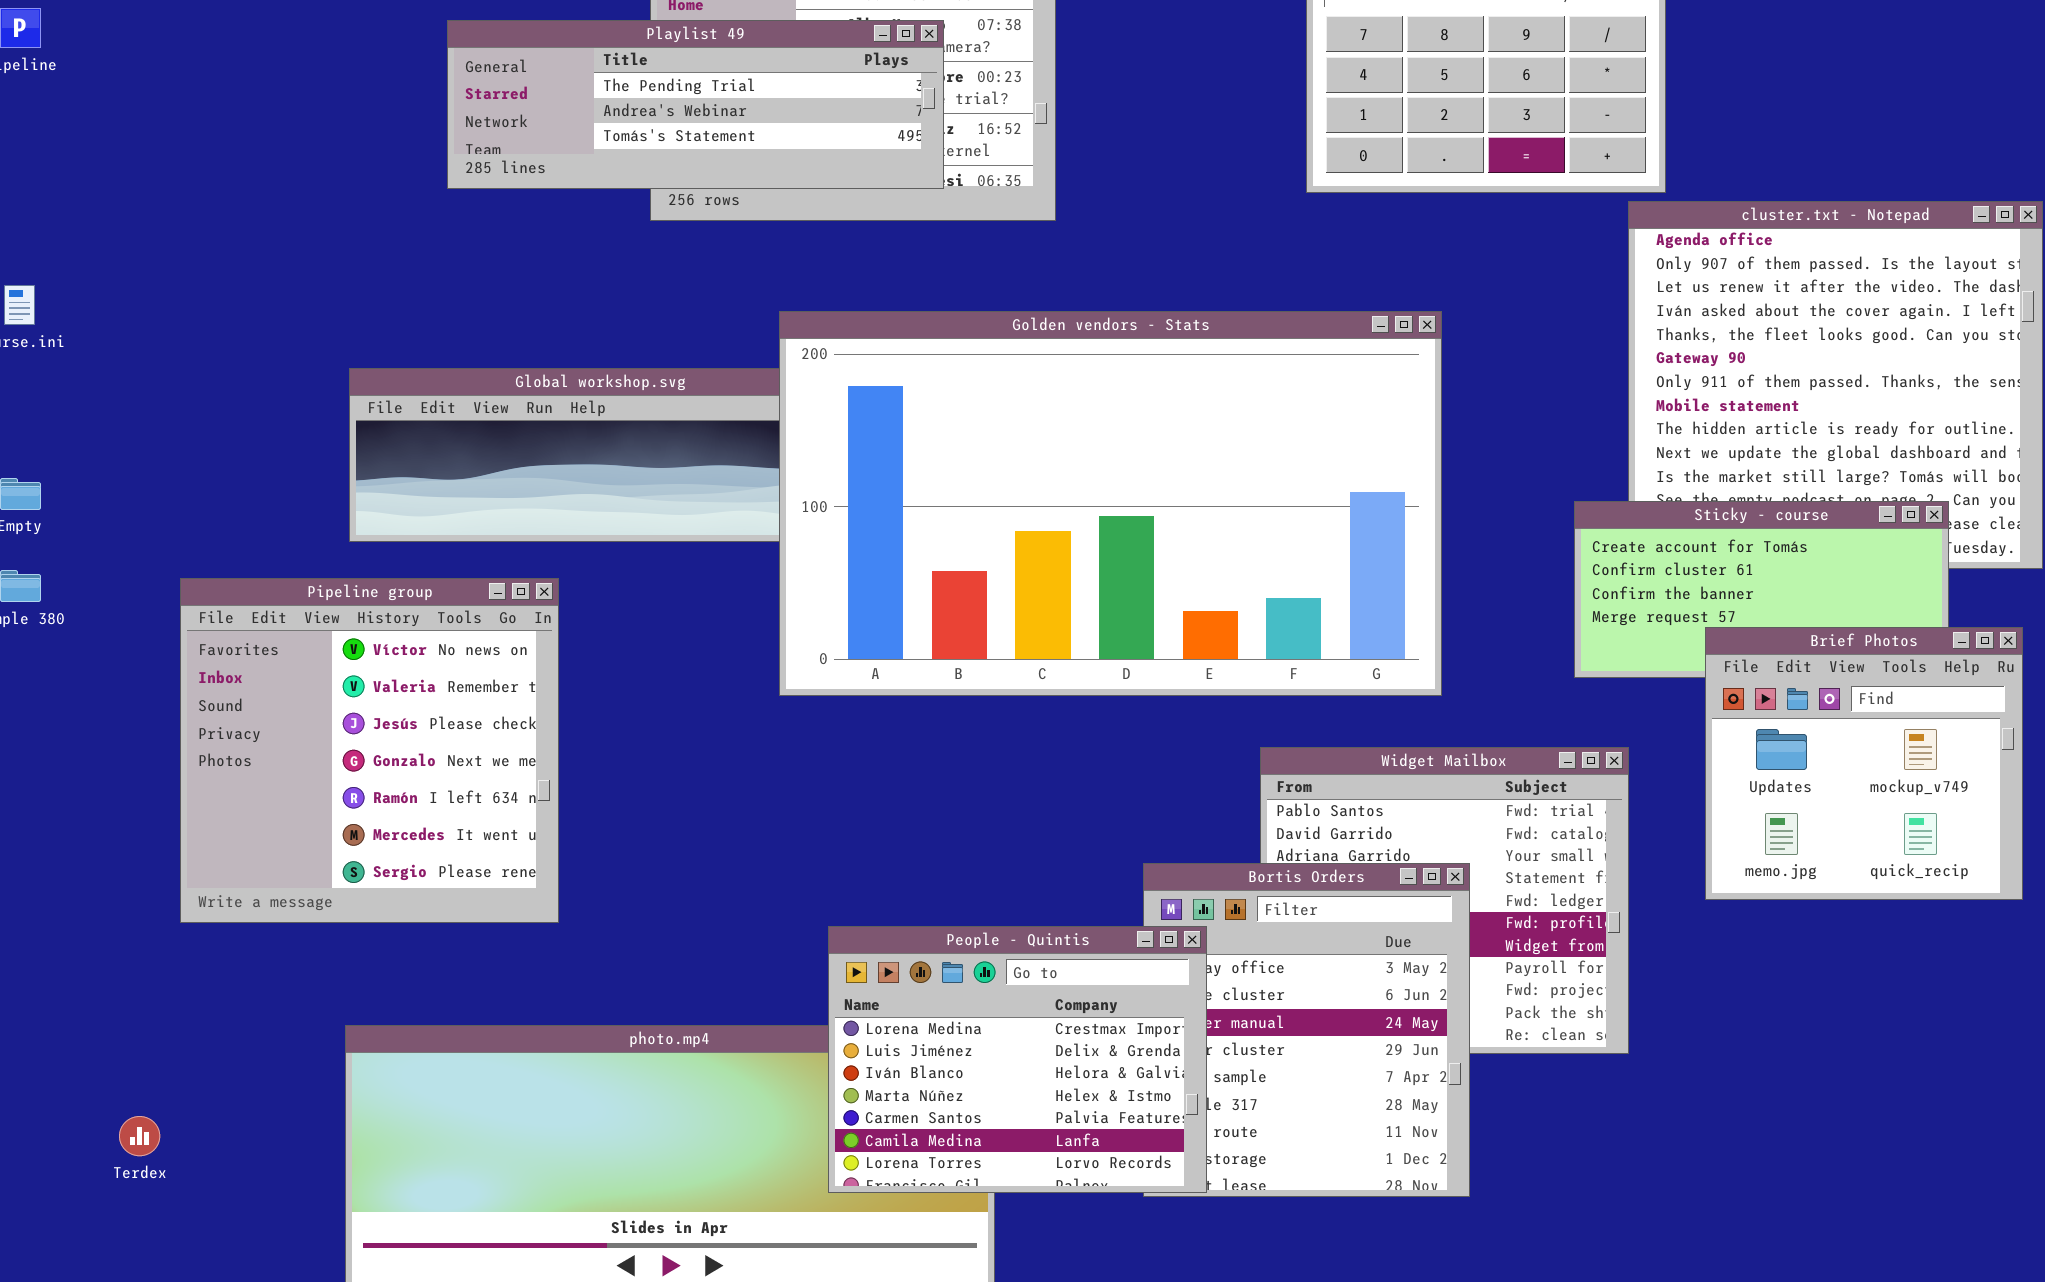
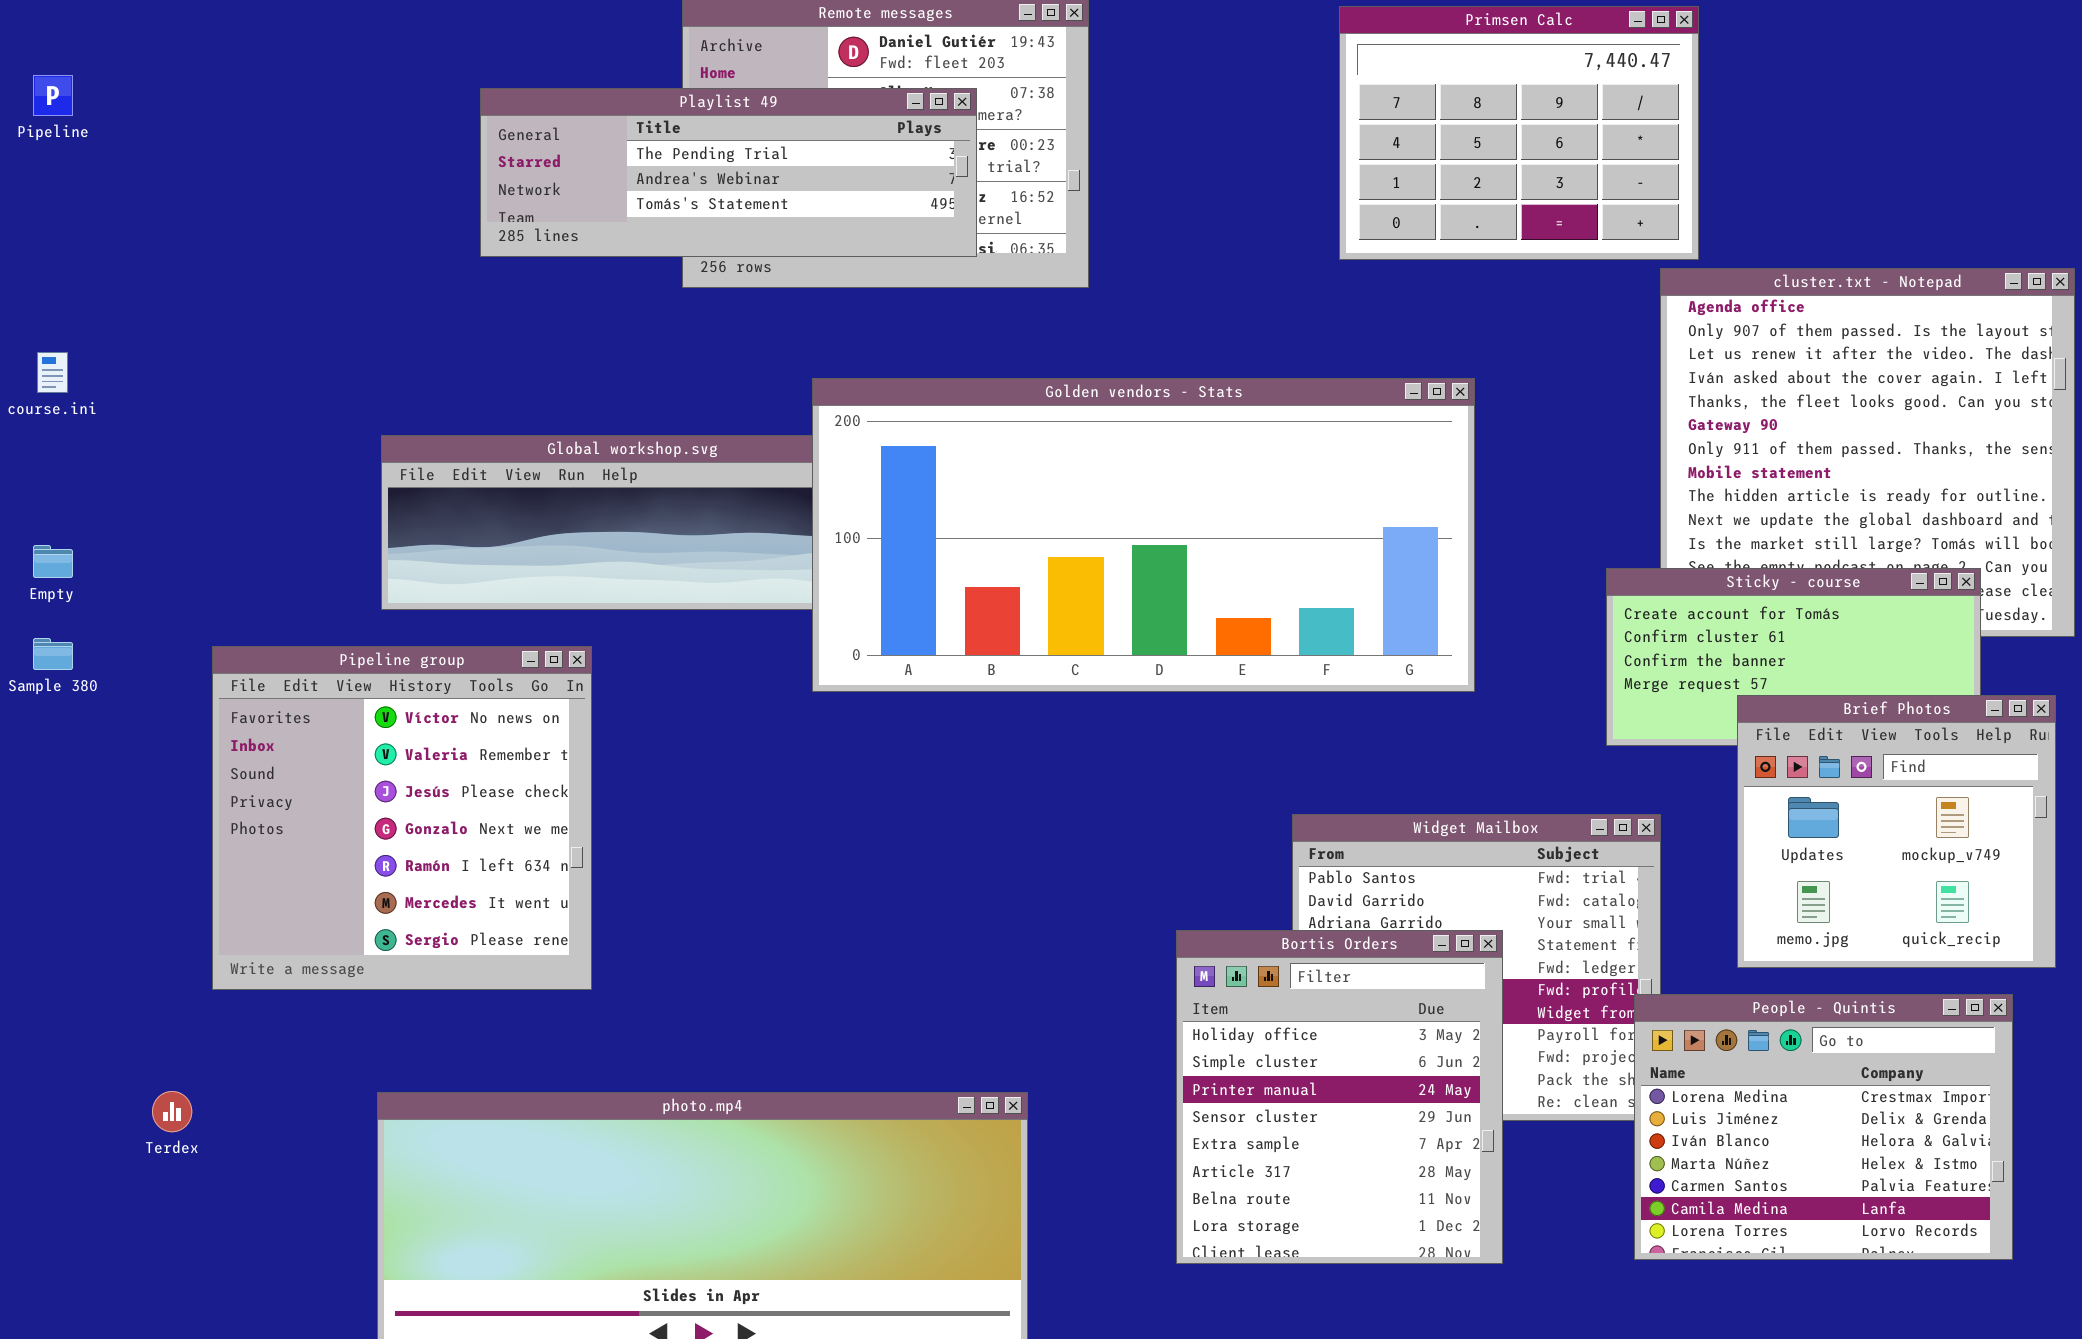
Golden vendors - Stats: [779,311,1442,696] -> [812,378,1475,692], resized
People - Quintis: [828,926,1207,1193] -> [1634,994,2013,1260], moved
Terdex: [119,1116,160,1156] -> [152,1091,192,1132], moved

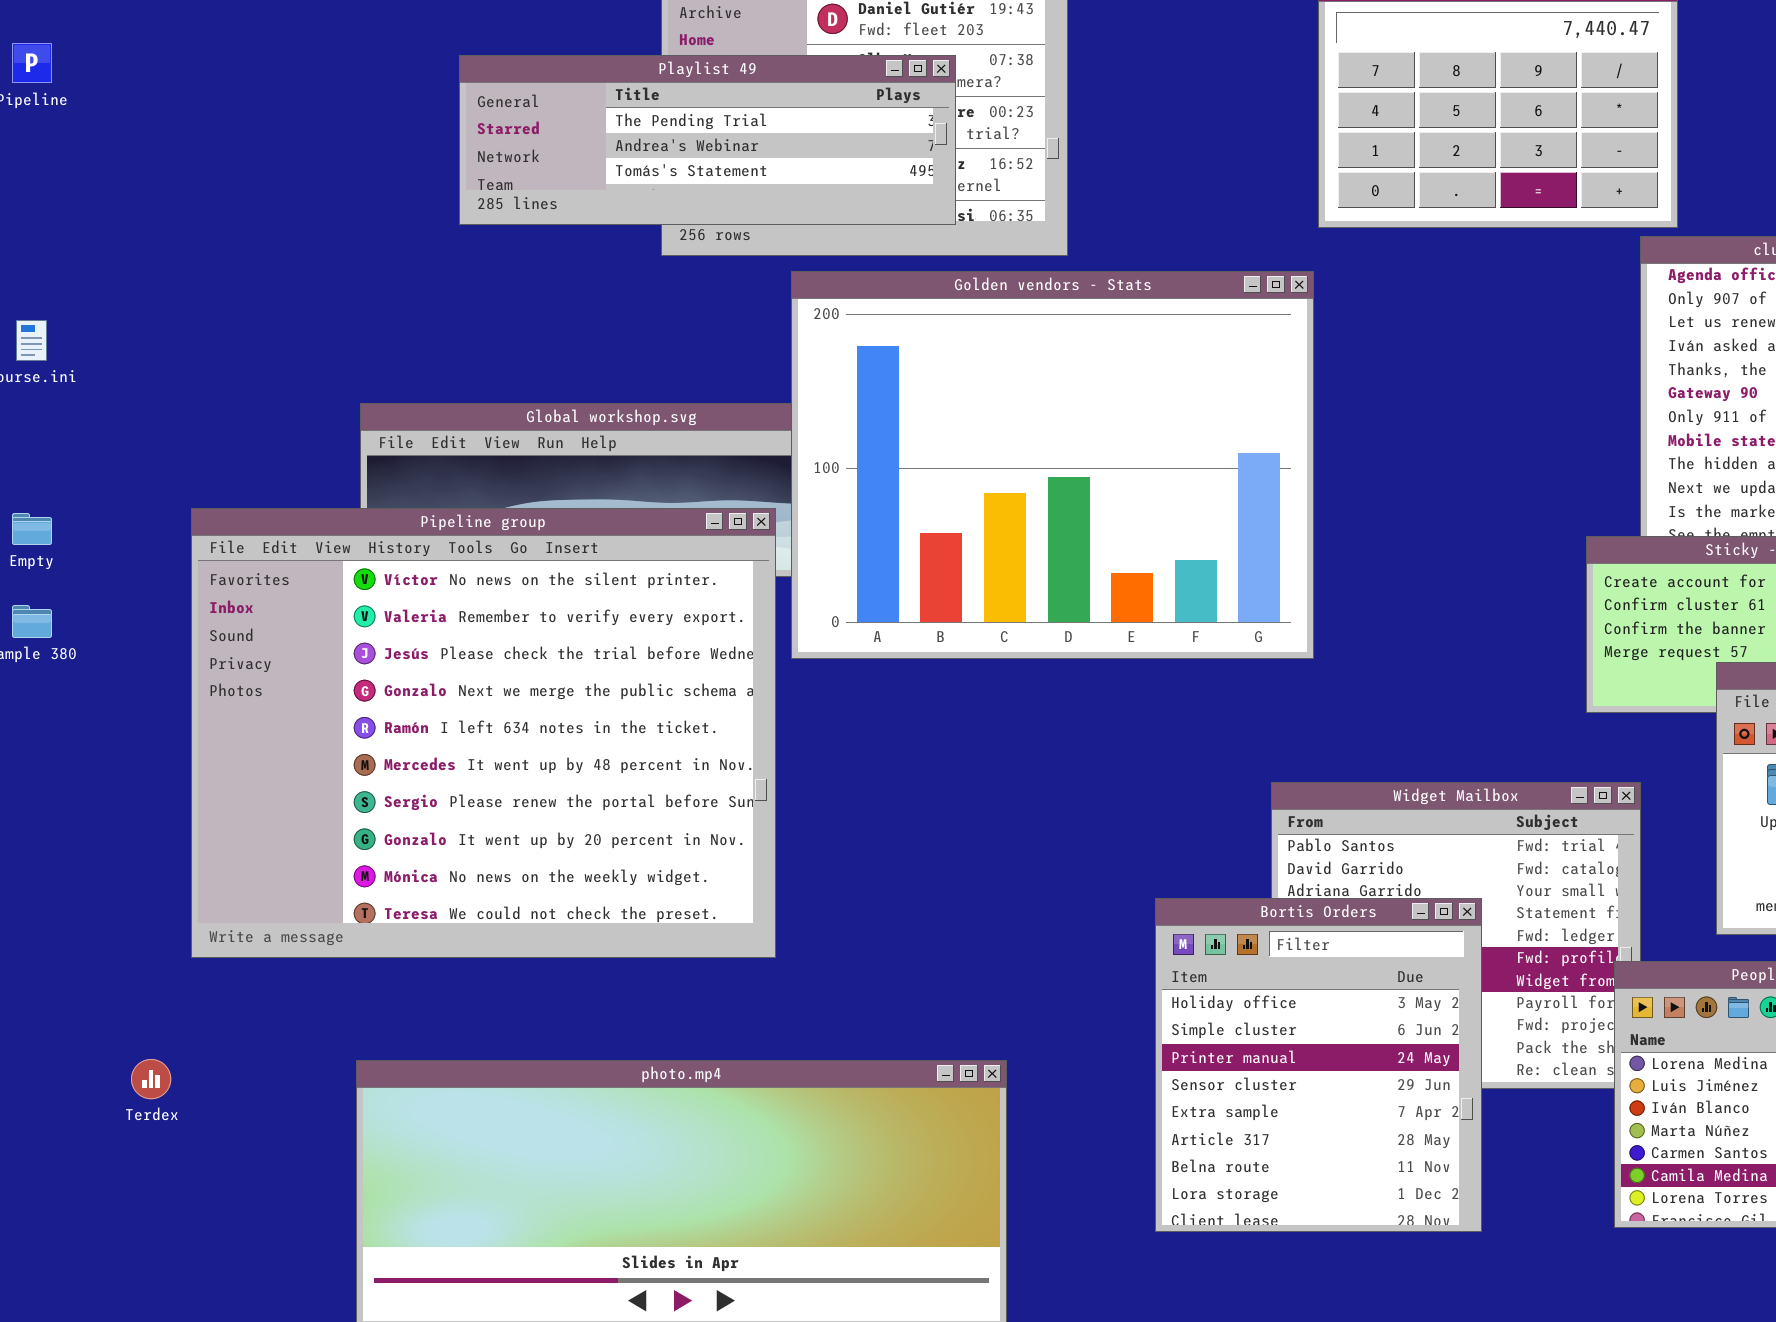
Golden vendors - Stats: [812,378,1475,692] -> [791,271,1314,659], resized
Pipeline group: [212,646,592,990] -> [191,508,776,958], resized

